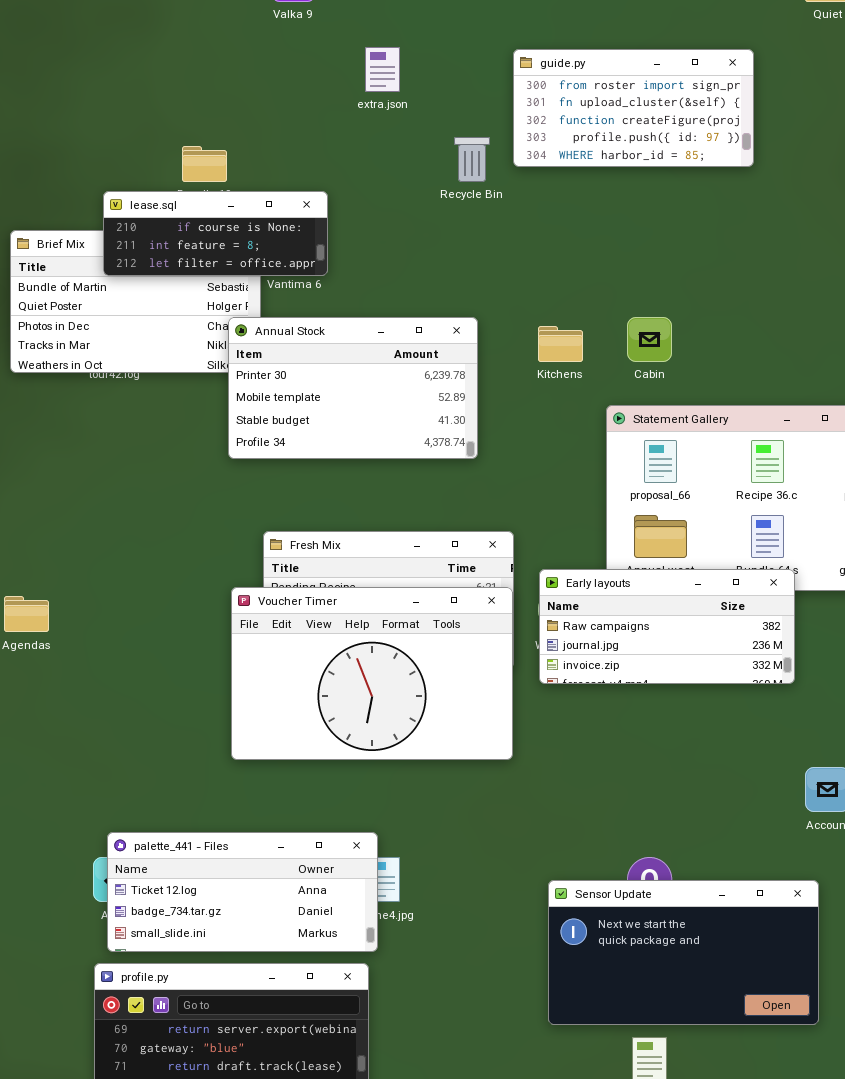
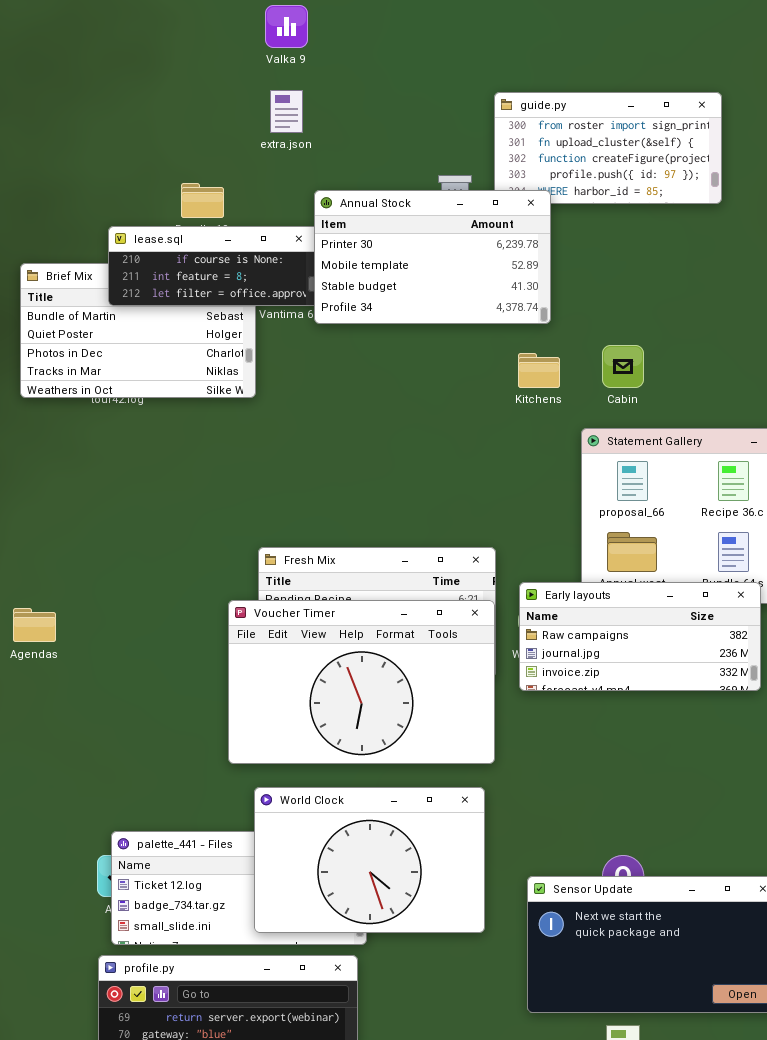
extra.json: [365,47,400,92] -> [270,90,303,133], moved
Annual Stock: [228,317,478,459] -> [314,190,551,324], moved
World Clock: none -> [254,787,485,933], opened

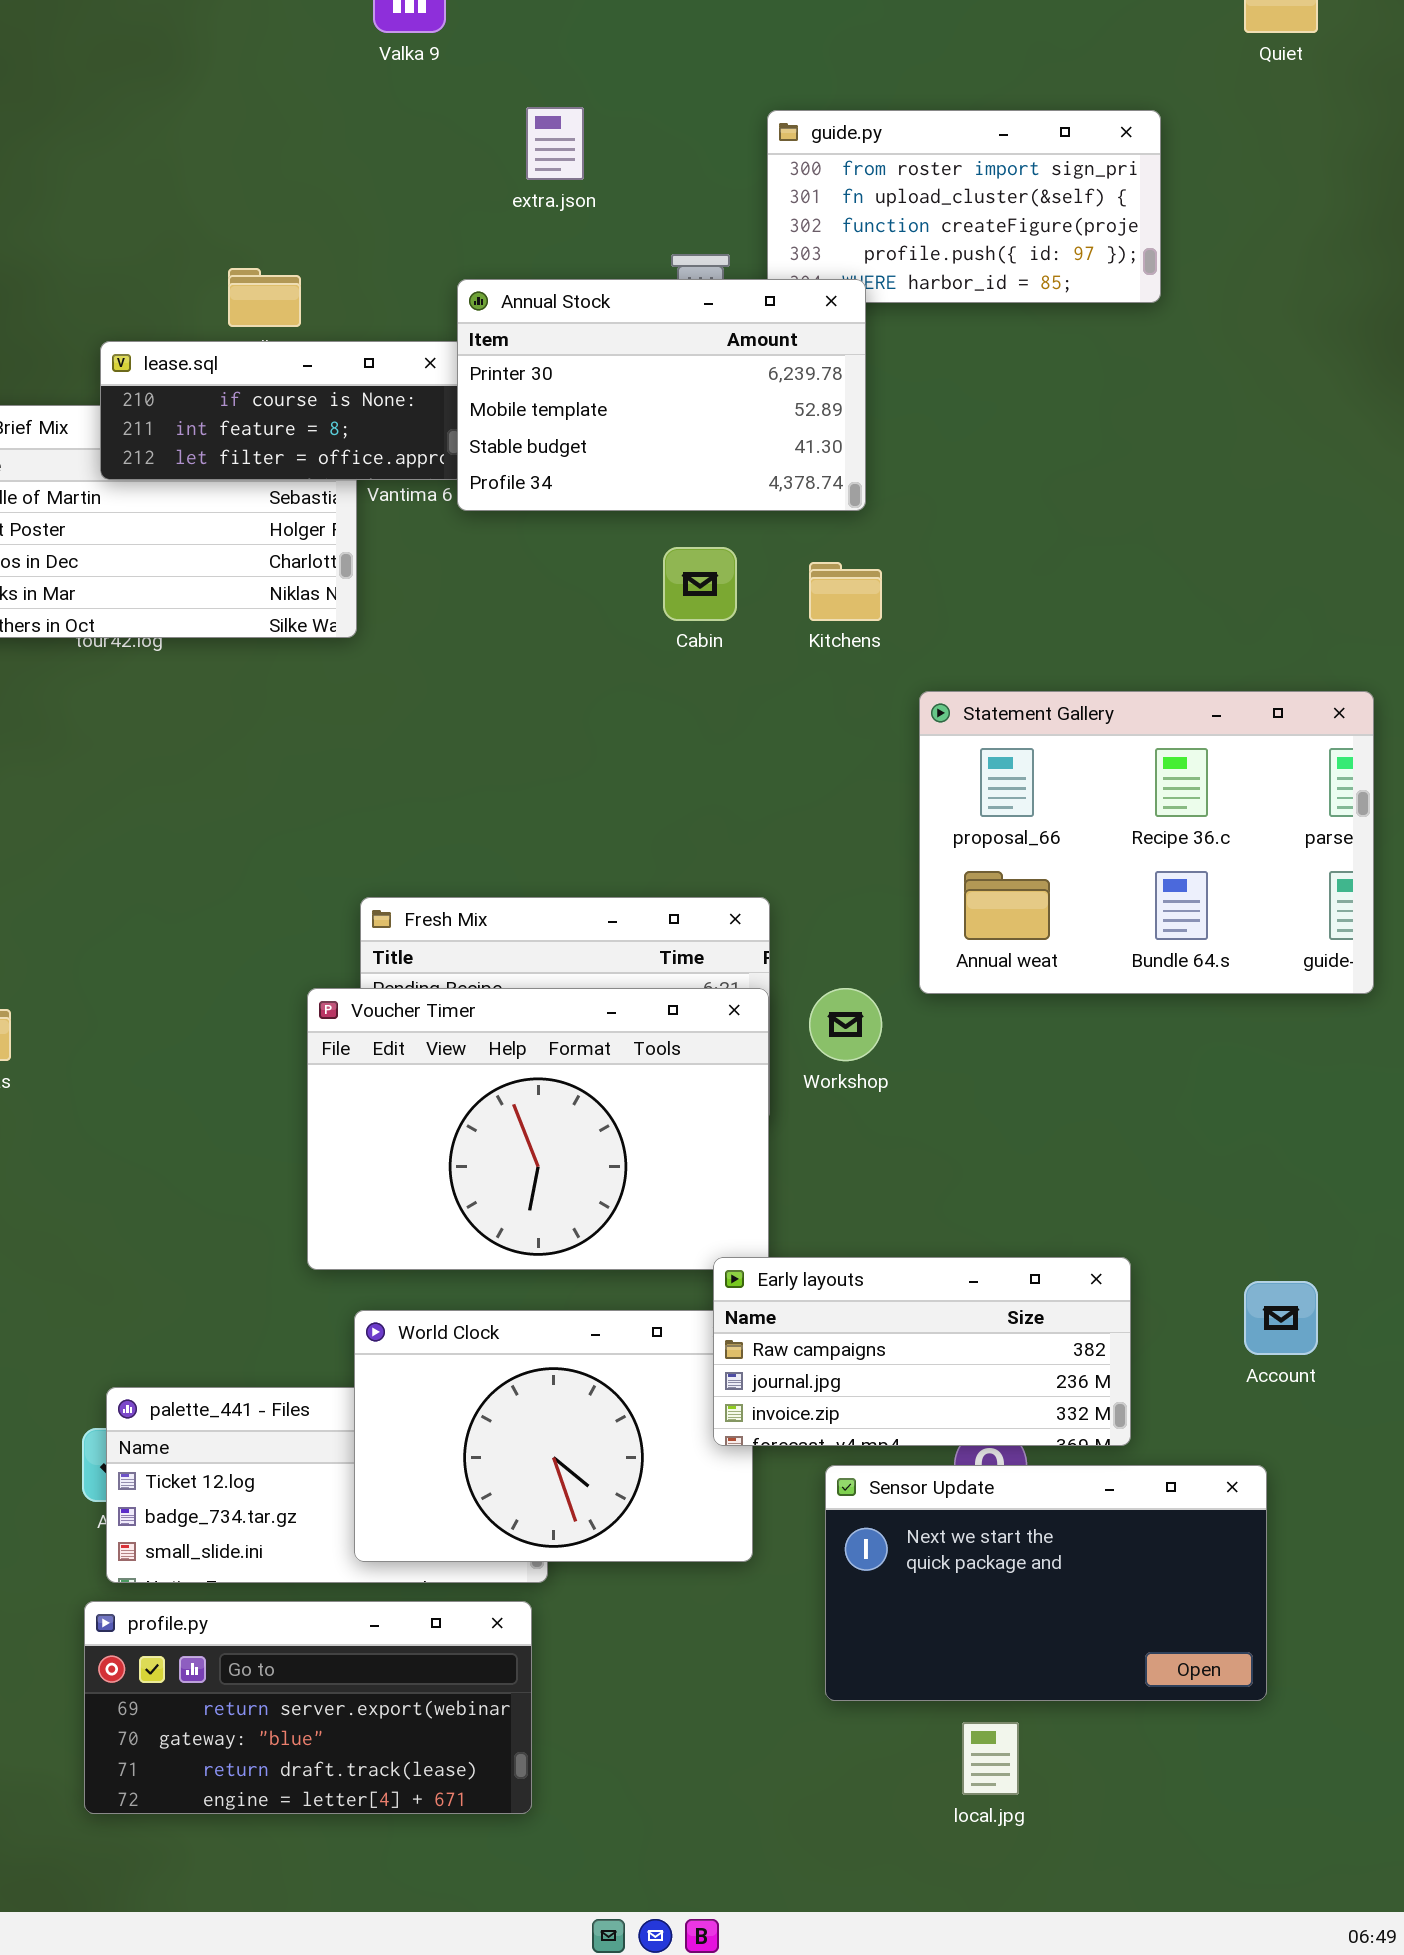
extra.json: [270,90,303,133] -> [526,107,584,180], moved
Cabin: [602,345,644,388] -> [663,547,737,621], moved
Early layouts: [519,582,761,691] -> [713,1257,1131,1446], moved

